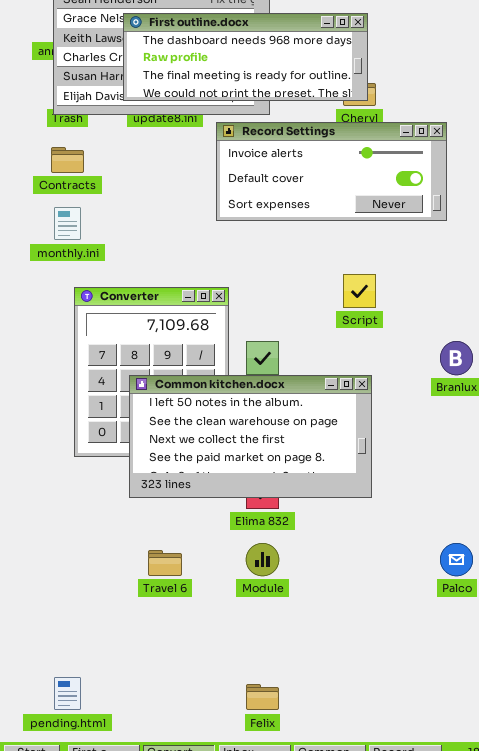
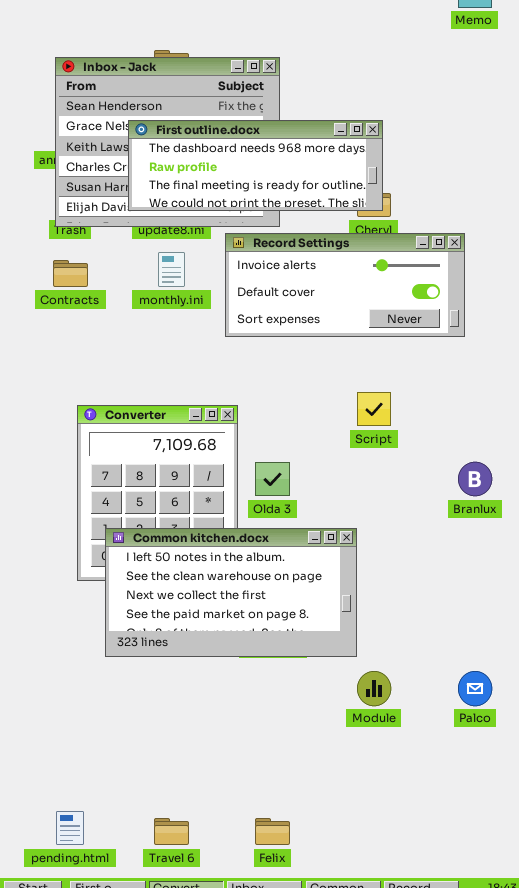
monthly.ini: [54,207,81,240] -> [158,252,185,287], moved
Common kitchen.docx: [129,375,372,498] -> [105,528,357,657], moved
Module: [246,543,279,576] -> [357,671,391,706], moved
Travel 6: [148,550,182,576] -> [154,818,189,845], moved

